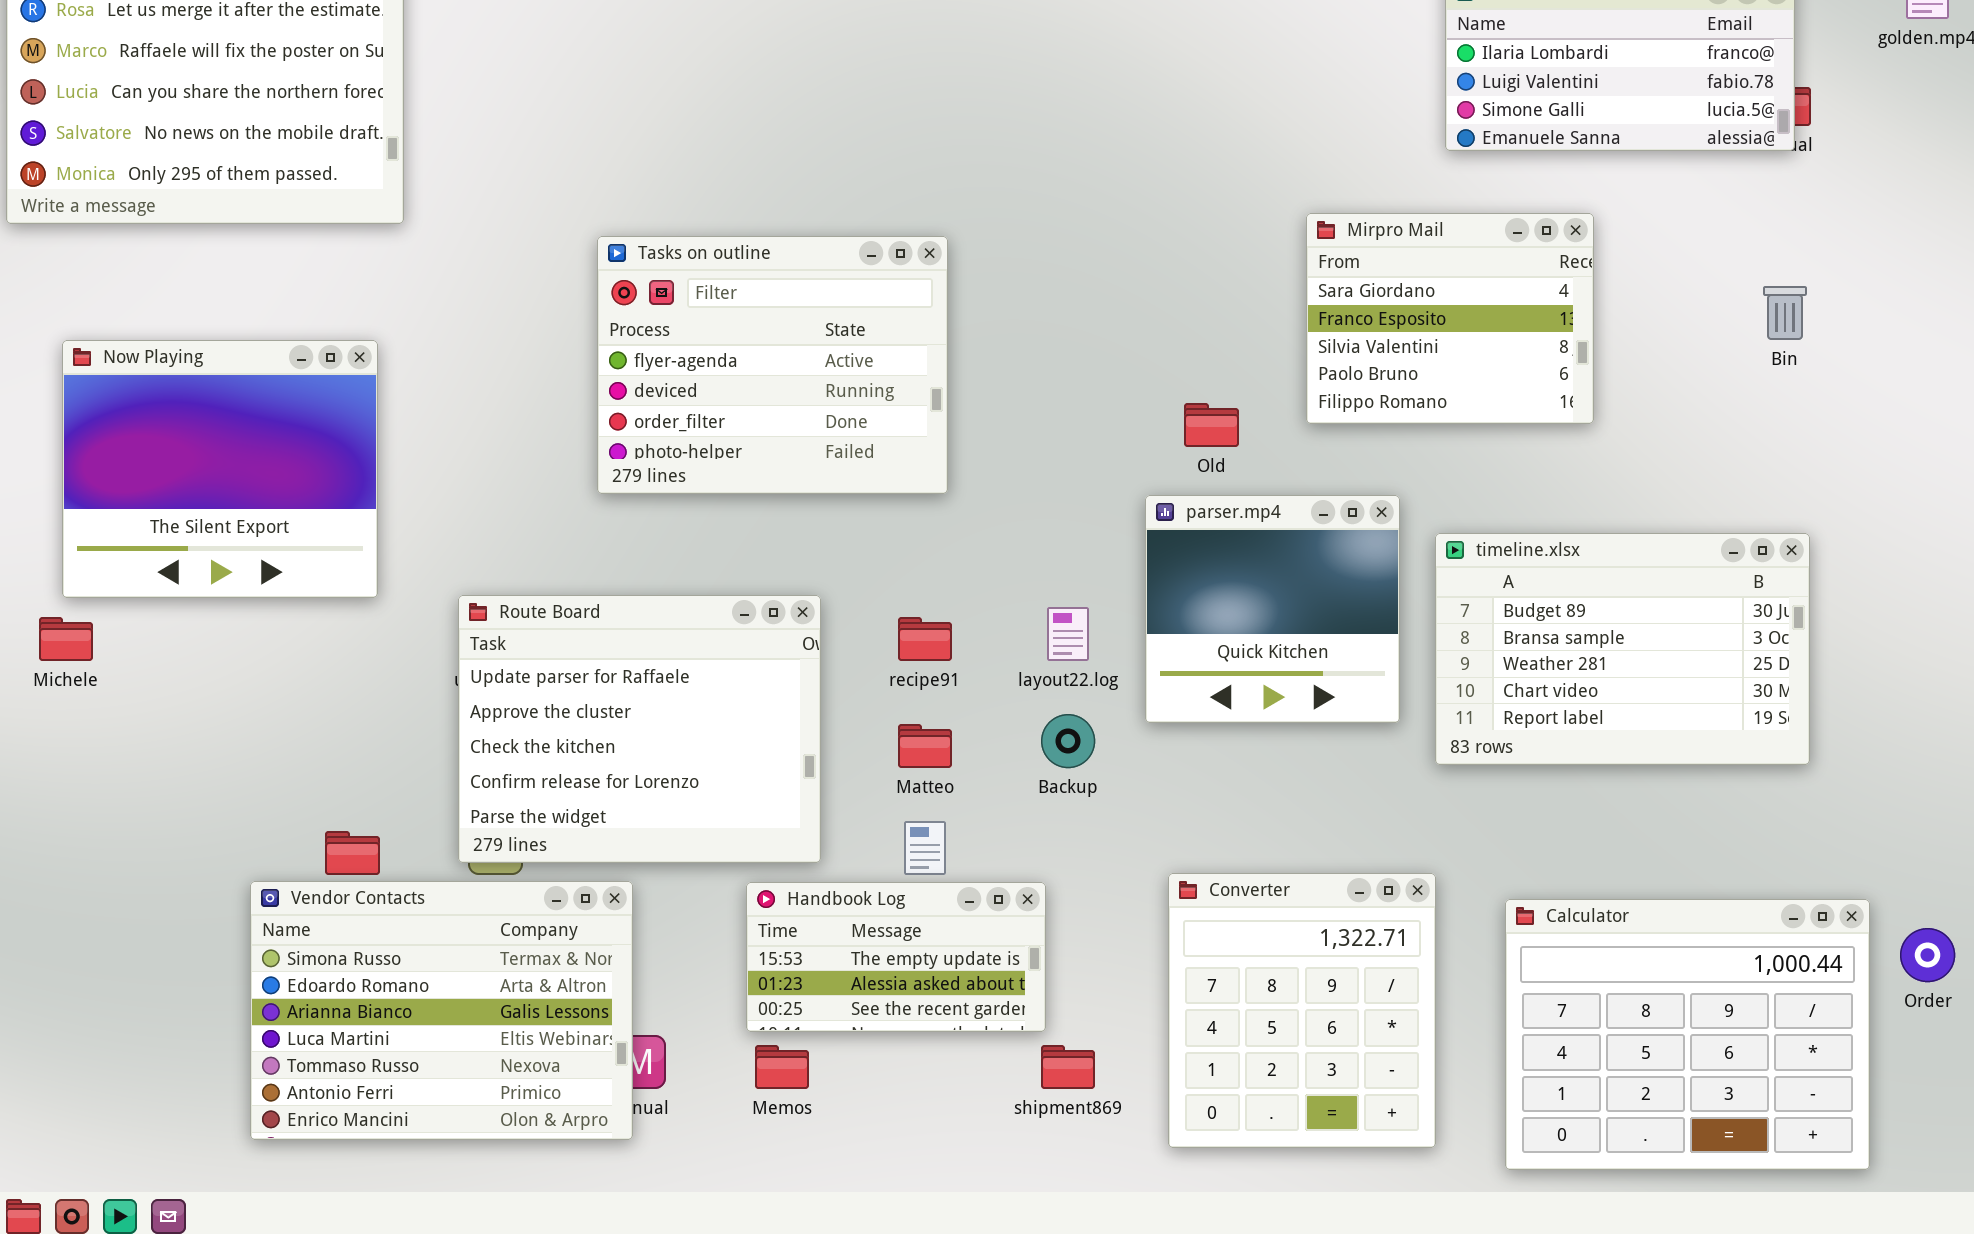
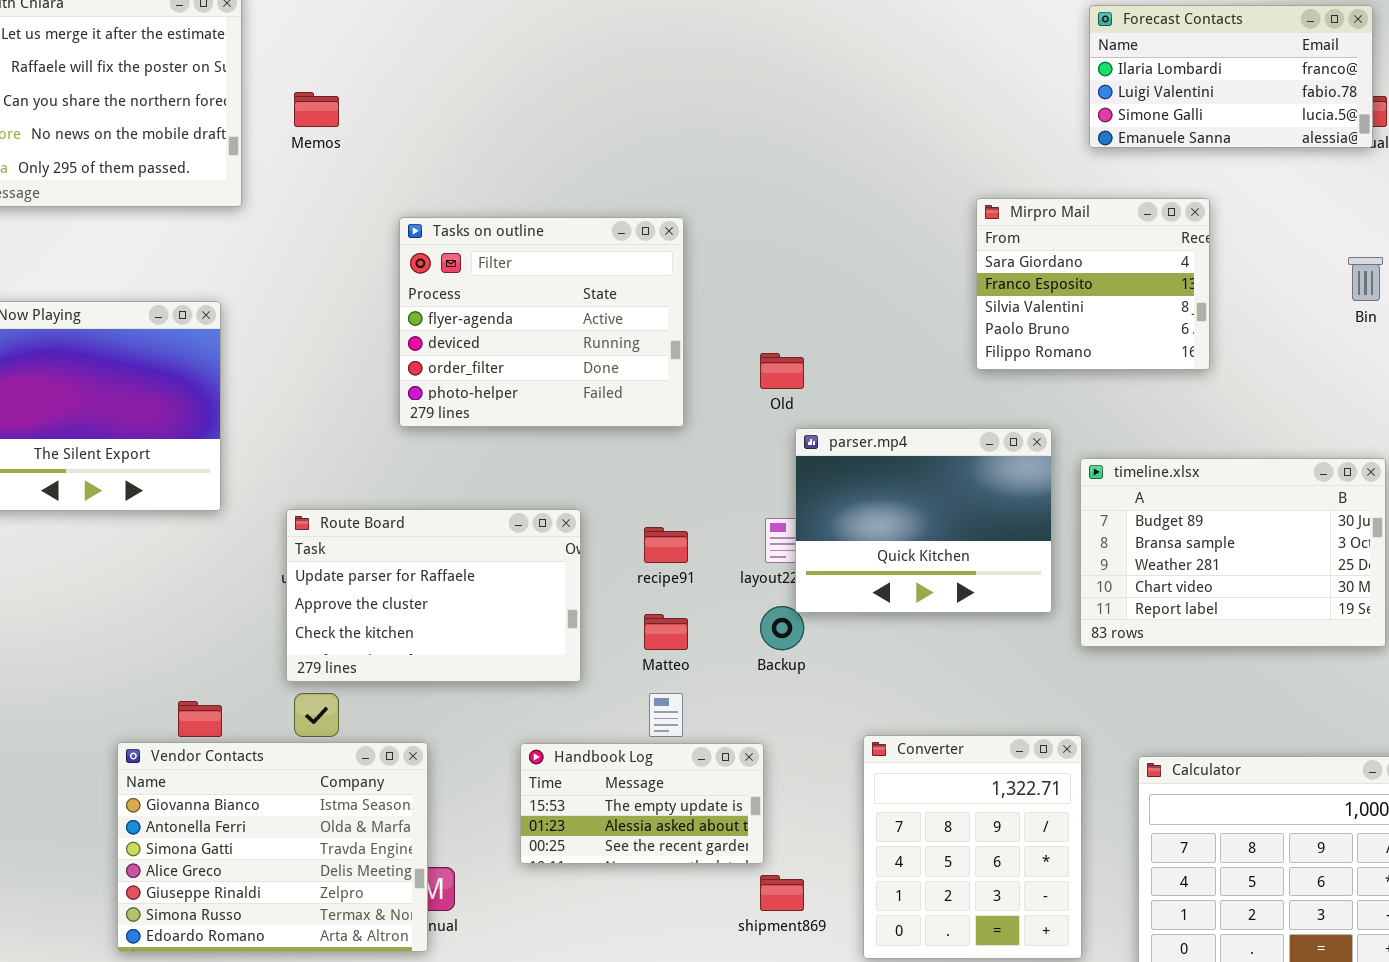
Old: [1184,403,1239,447] -> [760,353,804,389], moved
parser.mp4: [1145,495,1400,723] -> [795,428,1052,613], resized
Route Board: [458,595,821,863] -> [286,509,581,682], resized
Vendor Contacts: [250,881,633,1140] -> [117,742,428,952], scrolled up 5 rows
Memos: [755,1045,809,1089] -> [294,92,339,127], moved

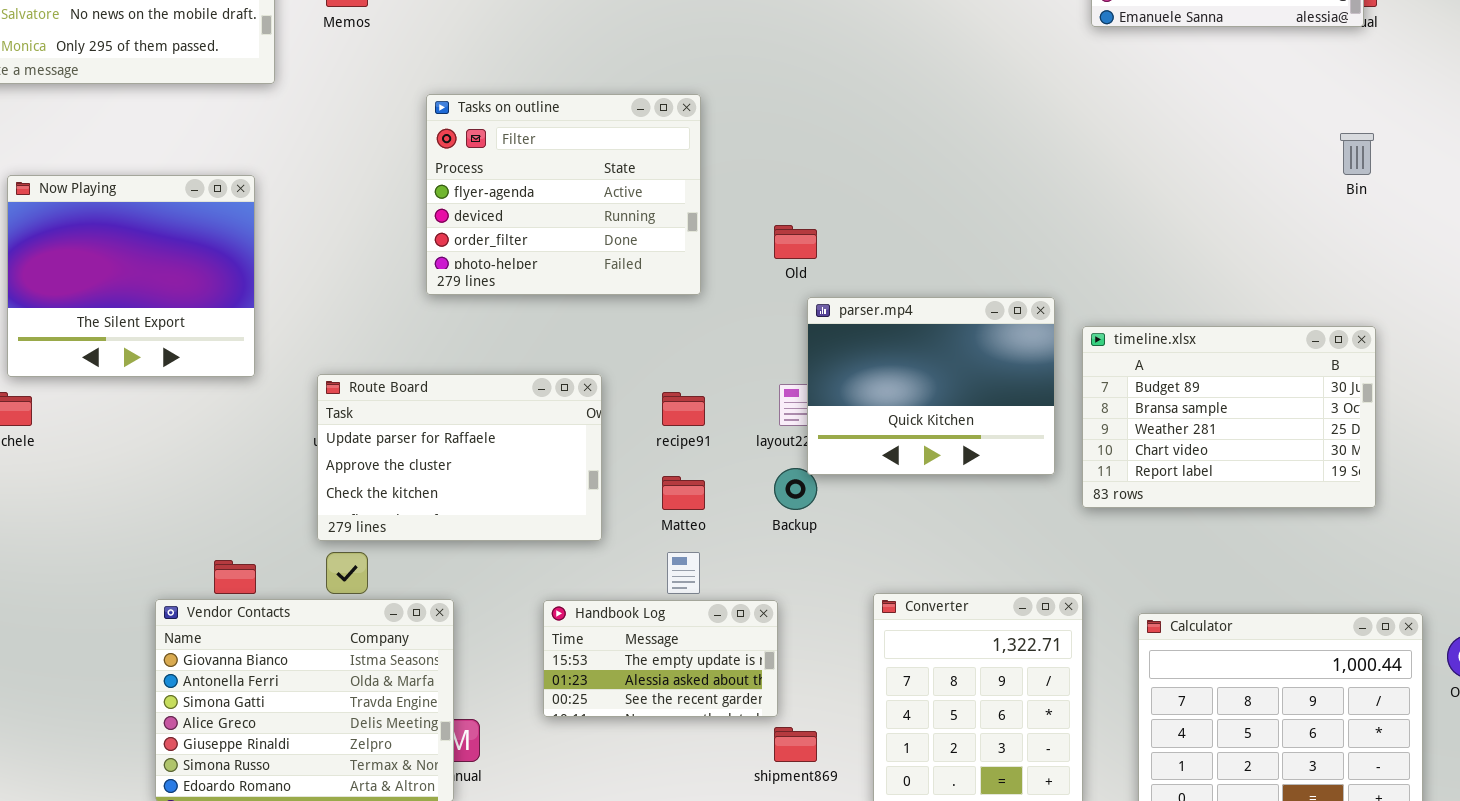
Mirpro Mail: [976,198,1210,370] -> none, closed

